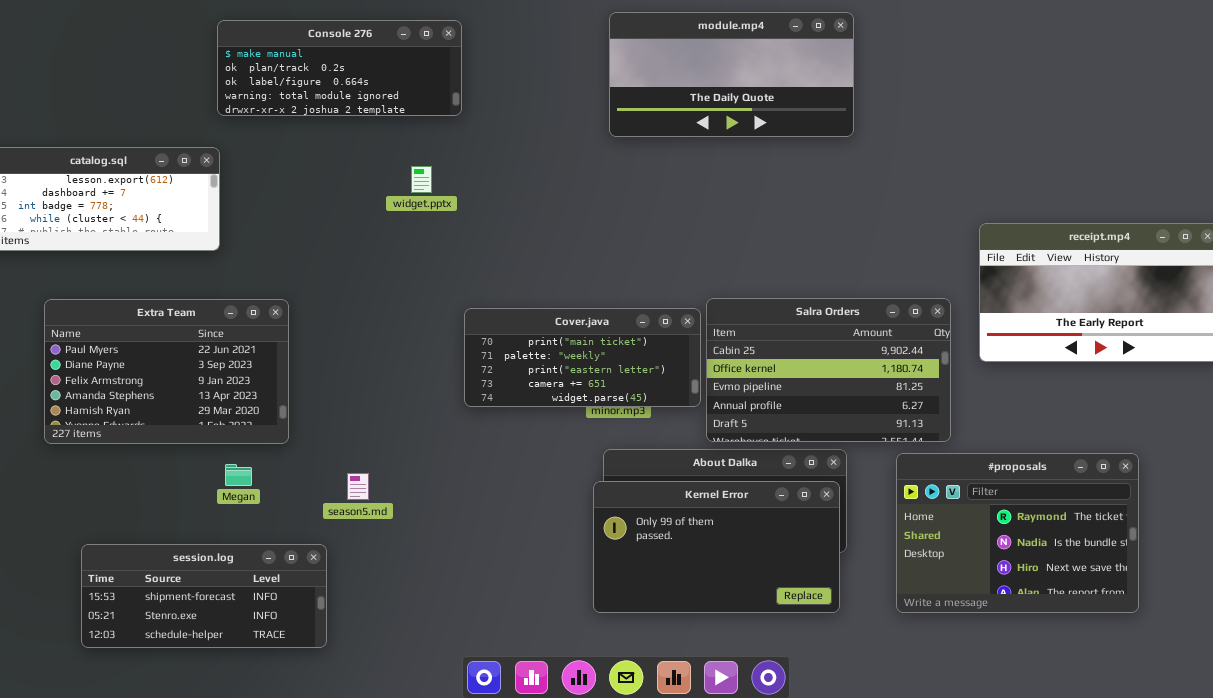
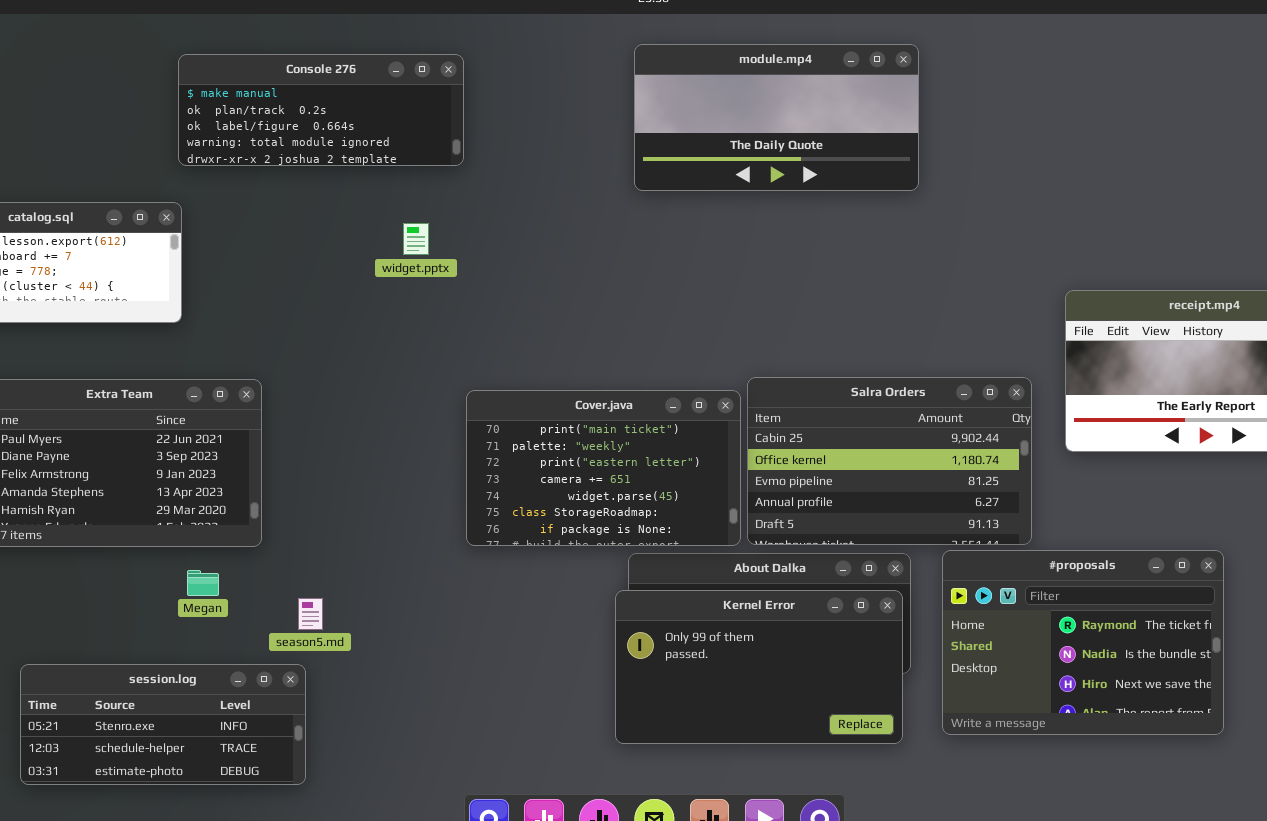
Cover.java: [464,308,701,407] -> [466,390,741,546], resized
#proposals: [896,453,1139,613] -> [942,550,1224,735], moved
season5.md: [347,473,369,500] -> [298,598,323,630], moved
session.log: [81,544,327,648] -> [20,664,306,785], scrolled down 1 row

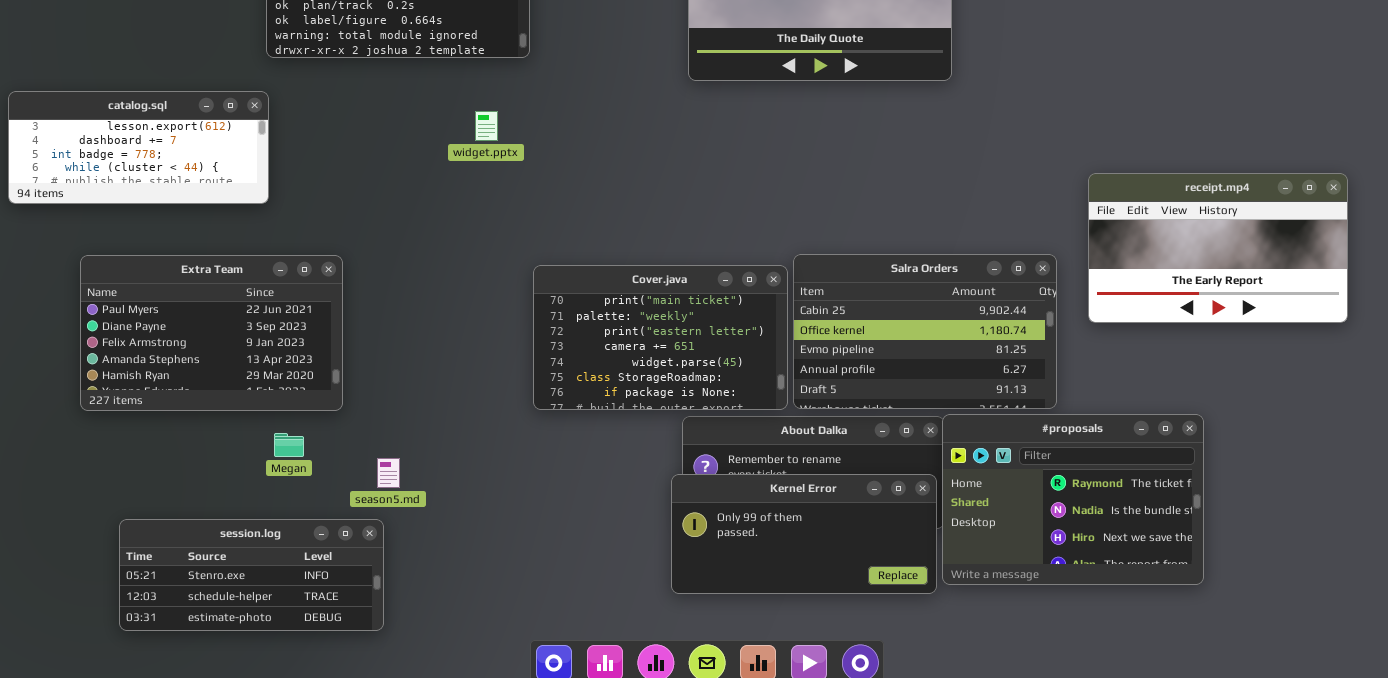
#proposals: [942,550,1224,735] -> [942,414,1204,585], moved
Kernel Error: [615,590,903,744] -> [671,474,937,594], resized

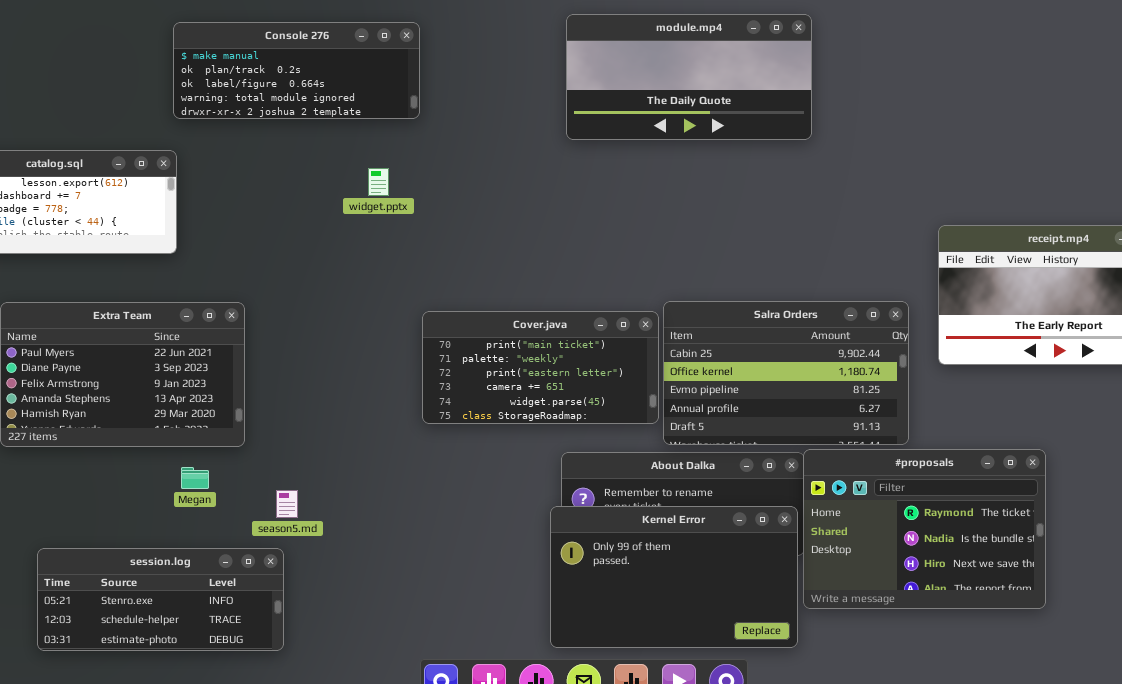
Cover.java: [533,265,788,410] -> [422,311,659,424], resized
Kernel Error: [671,474,937,594] -> [550,506,798,648], resized

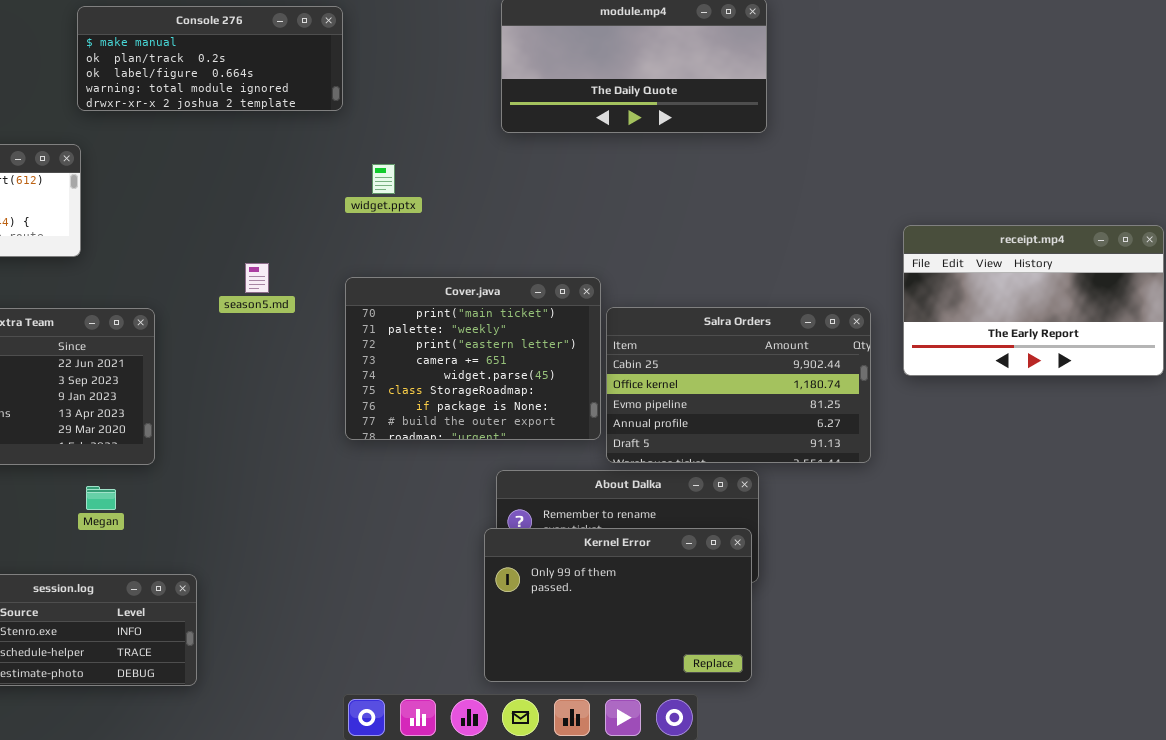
widget.pptx: [368,168,389,196] -> [372,164,395,194], moved
Cover.java: [422,311,659,424] -> [345,277,601,440], resized
#proposals: [803,449,1046,609] -> none, closed
season5.md: [276,490,298,518] -> [245,263,269,293], moved

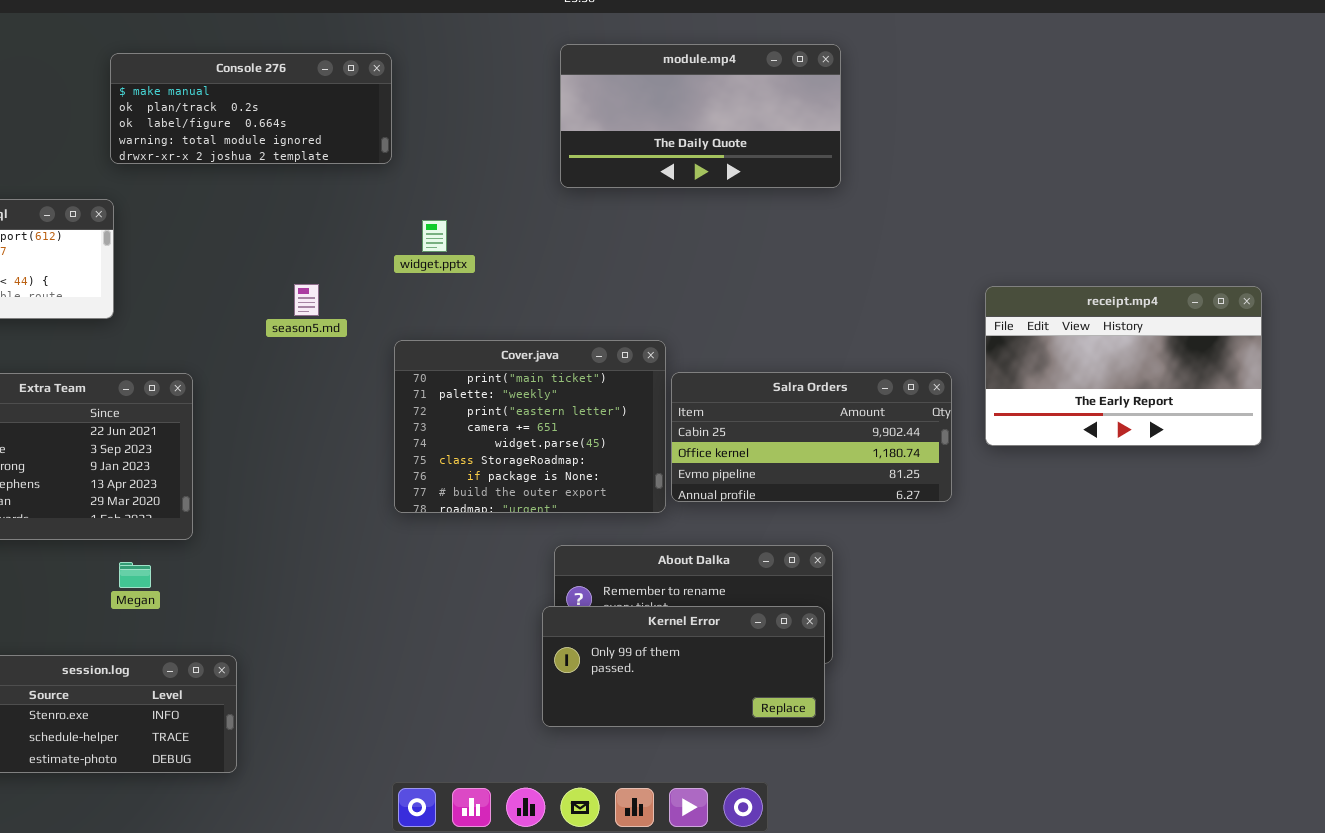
season5.md: [245,263,269,293] -> [294,284,319,316], moved
Salra Orders: [606,307,871,463] -> [671,372,952,502], resized
Kernel Error: [484,528,752,682] -> [542,606,825,727], resized

